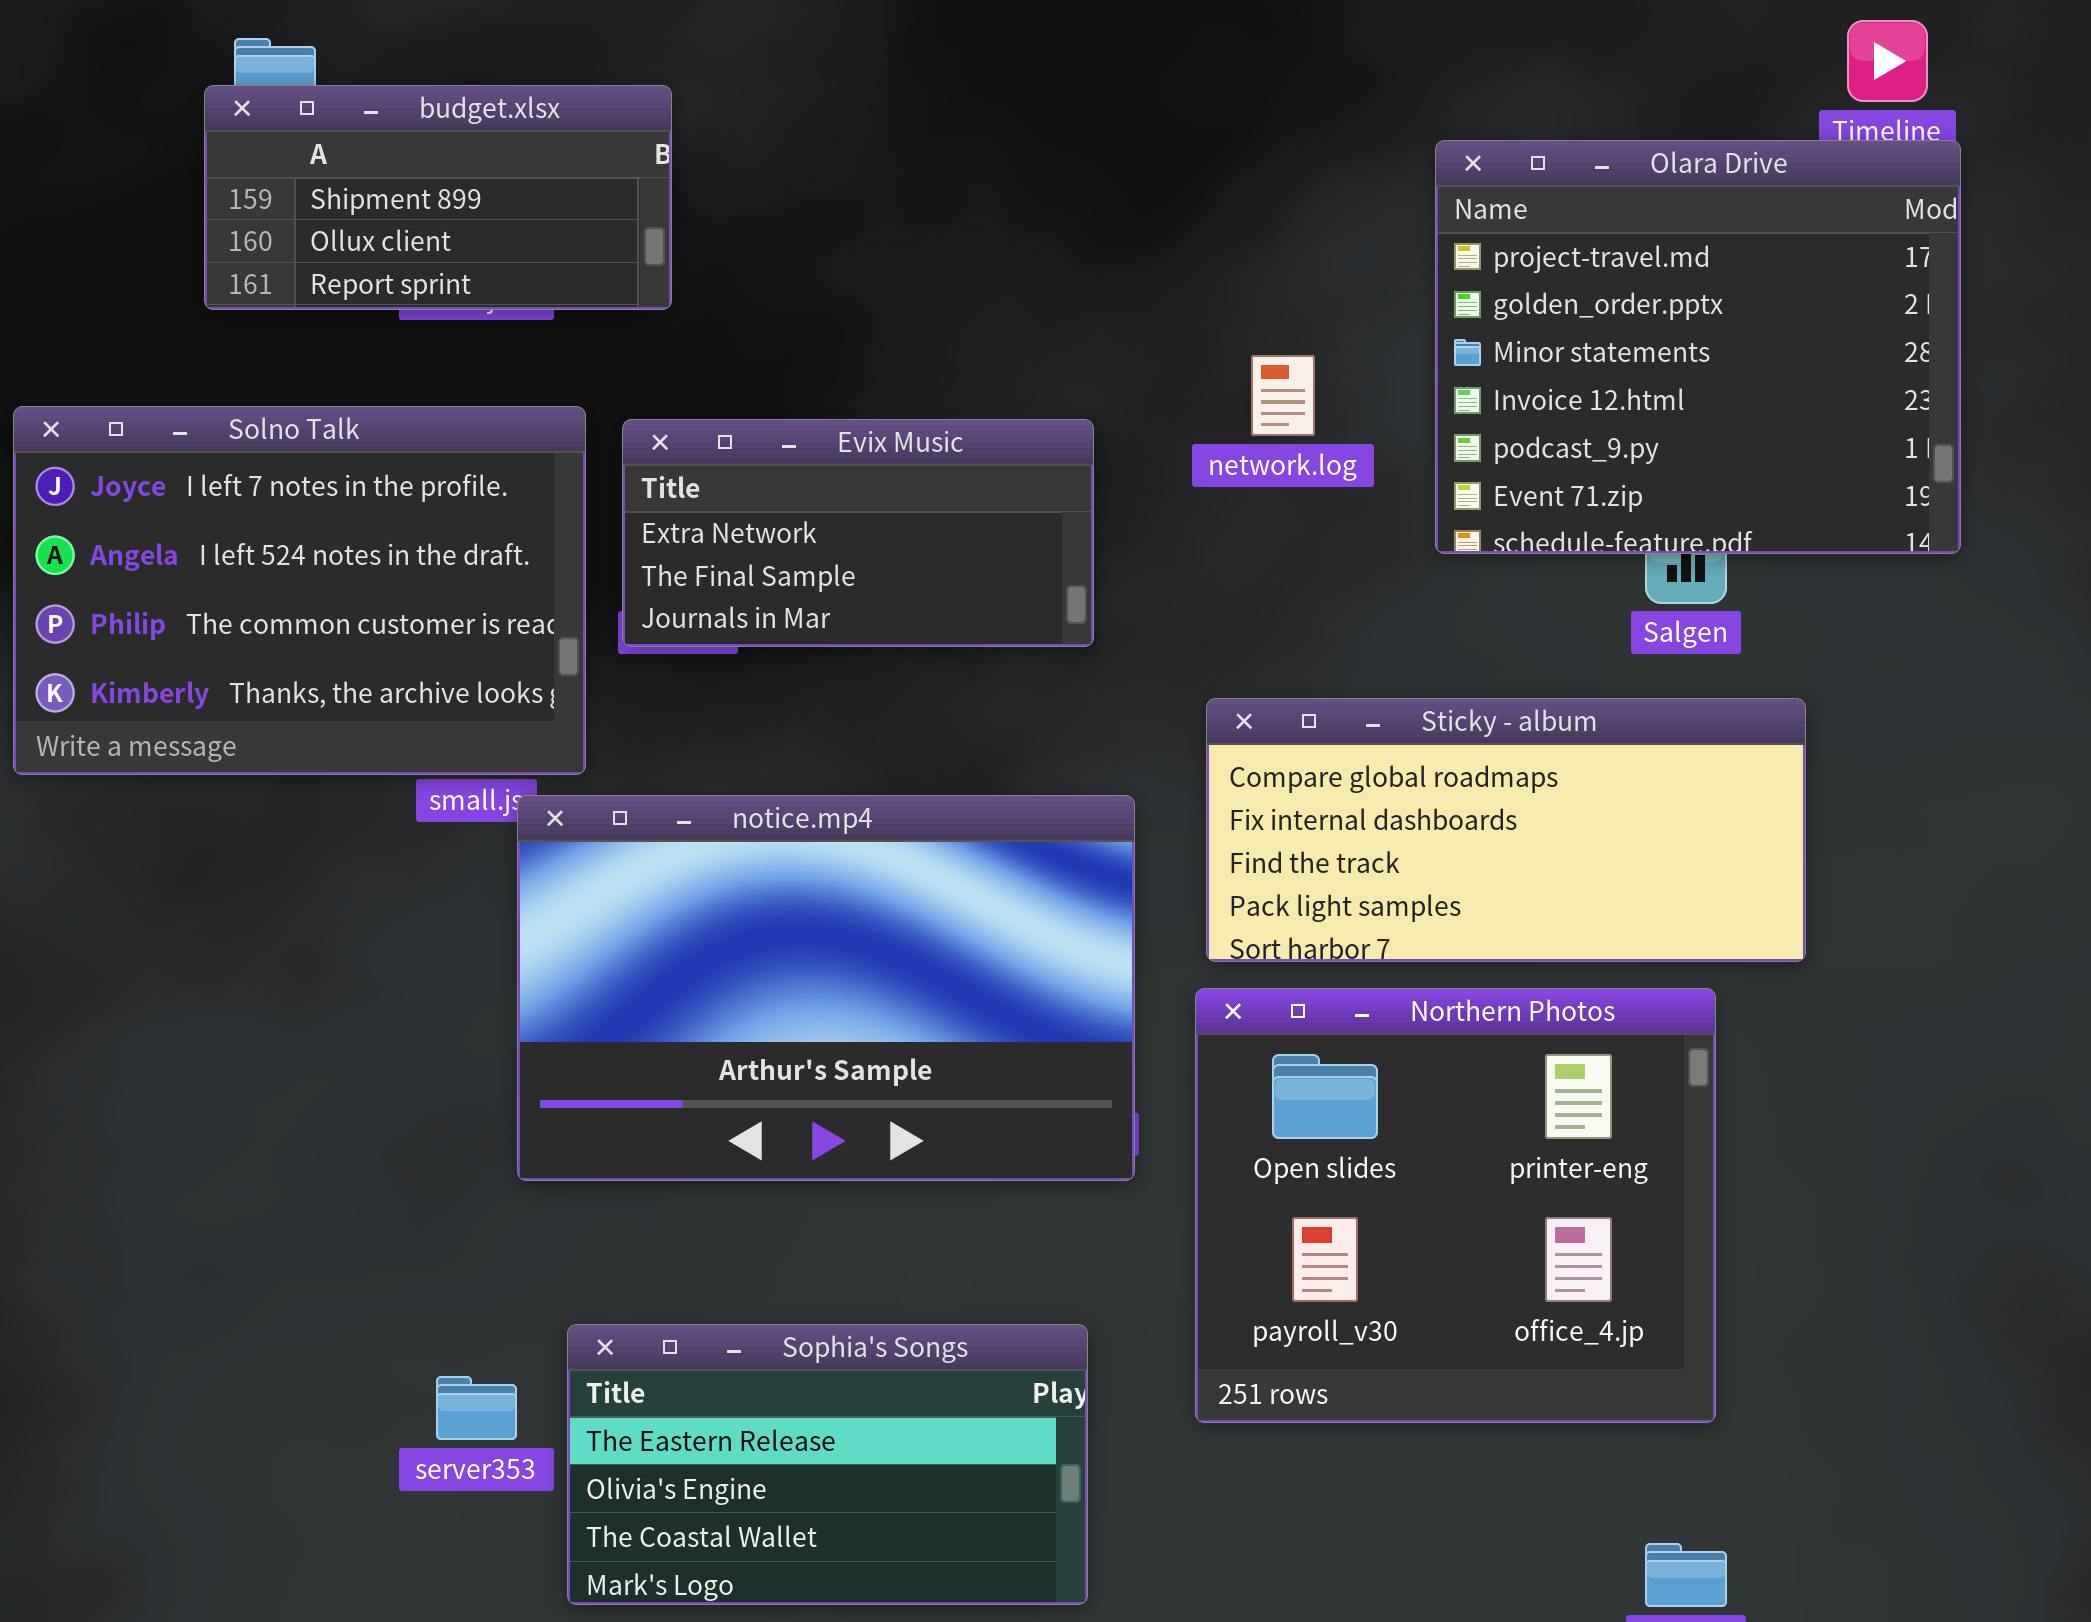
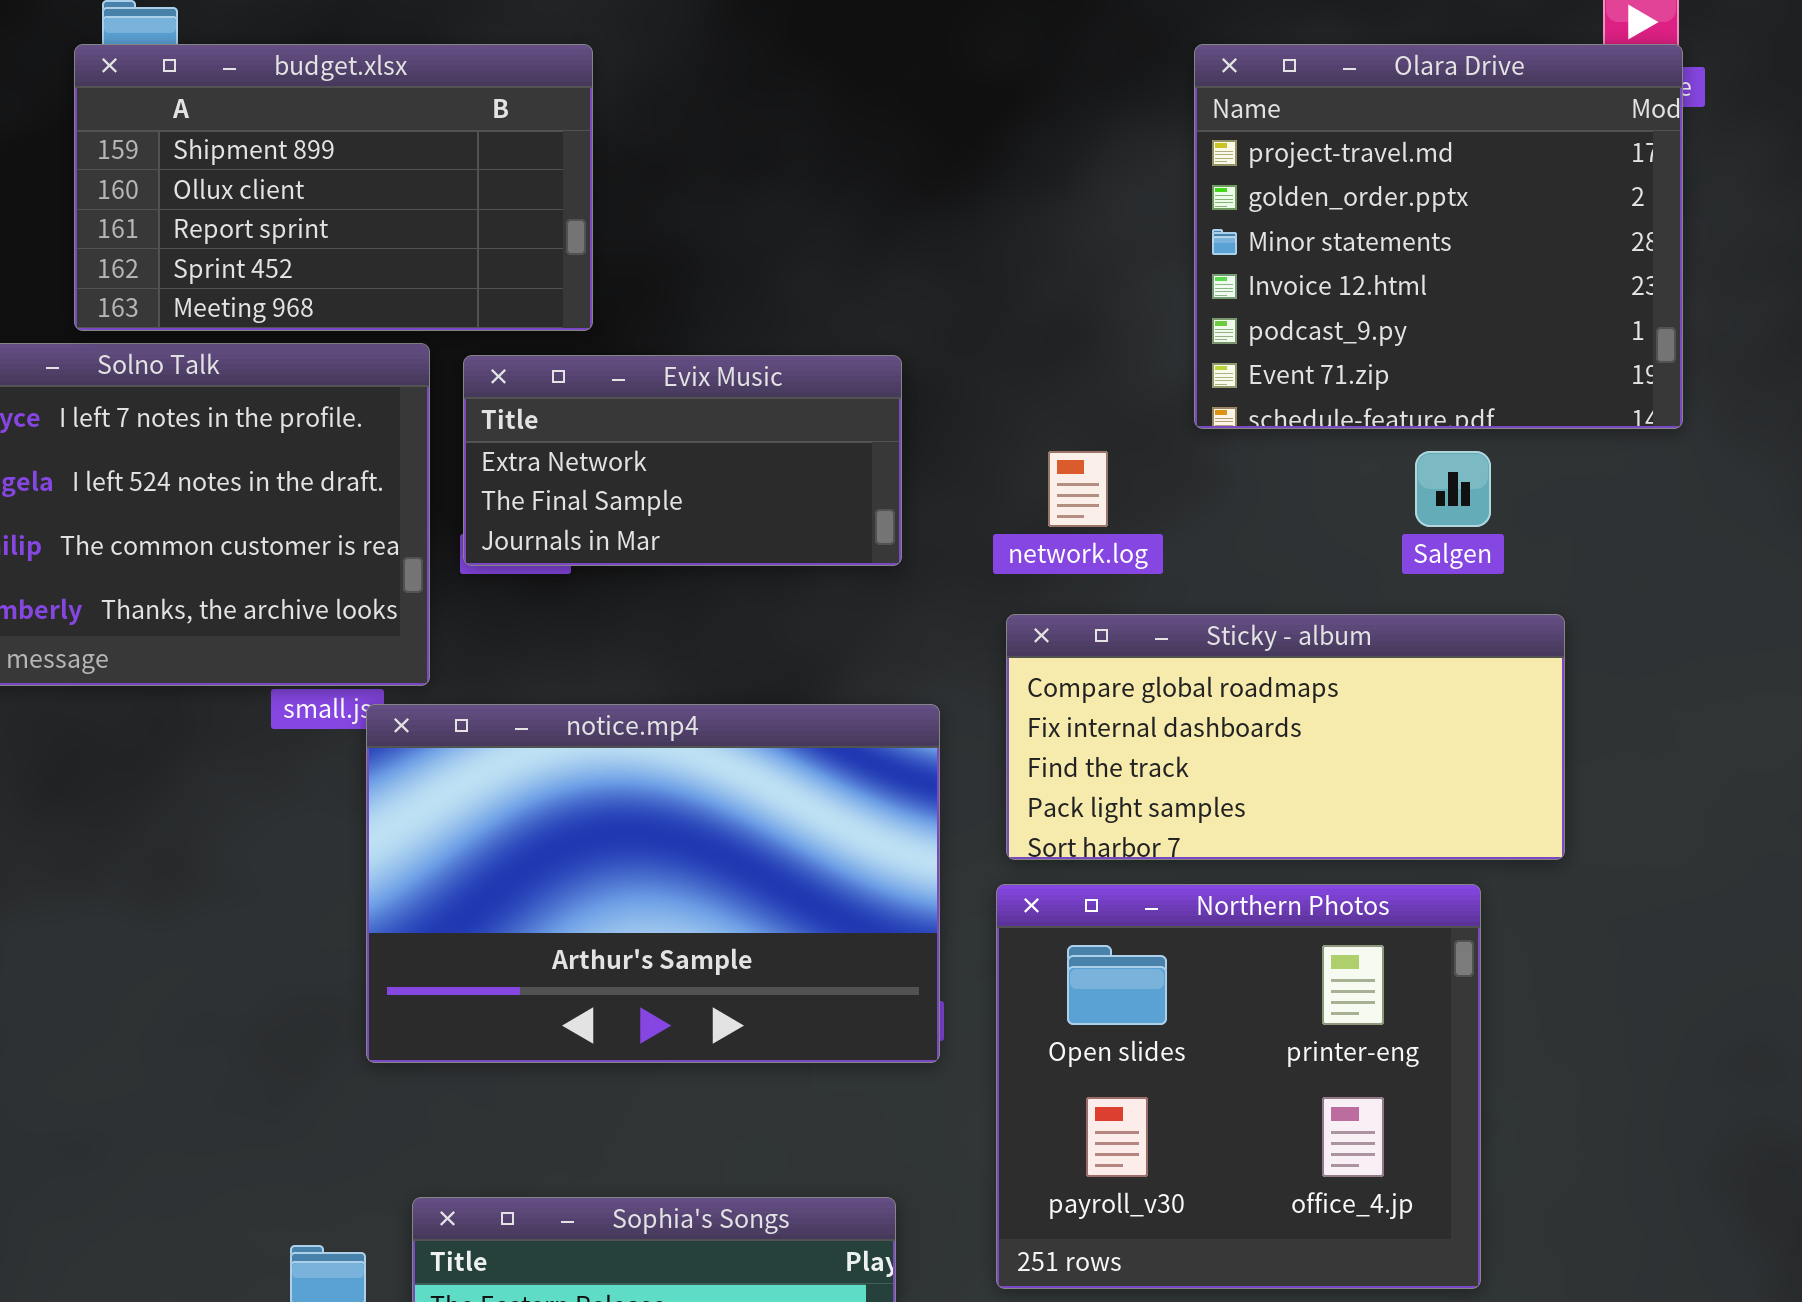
budget.xlsx: [204,85,672,310] -> [74,44,593,331], resized
Olara Drive: [1435,140,1961,554] -> [1194,44,1683,429], moved
network.log: [1251,355,1315,436] -> [1048,451,1108,527], moved

